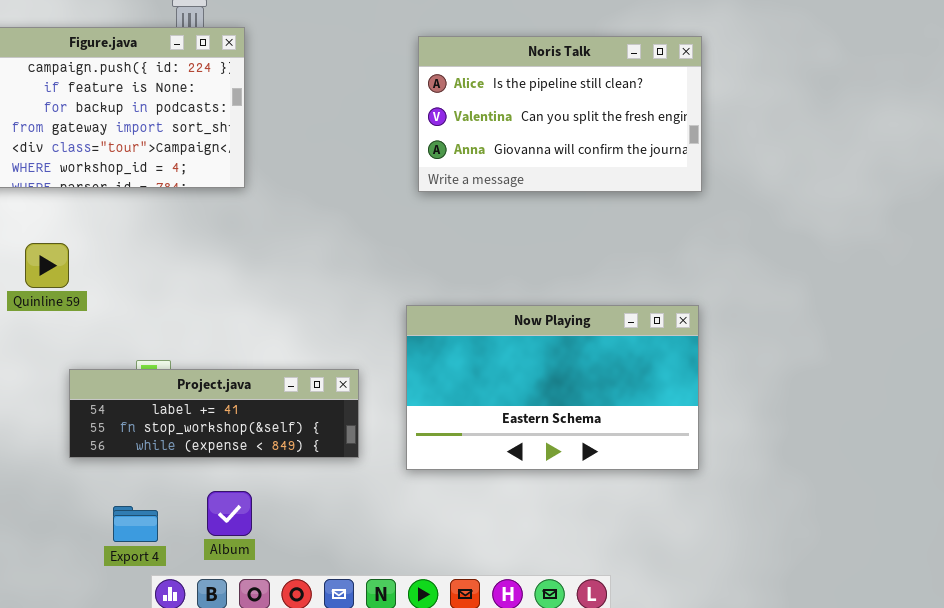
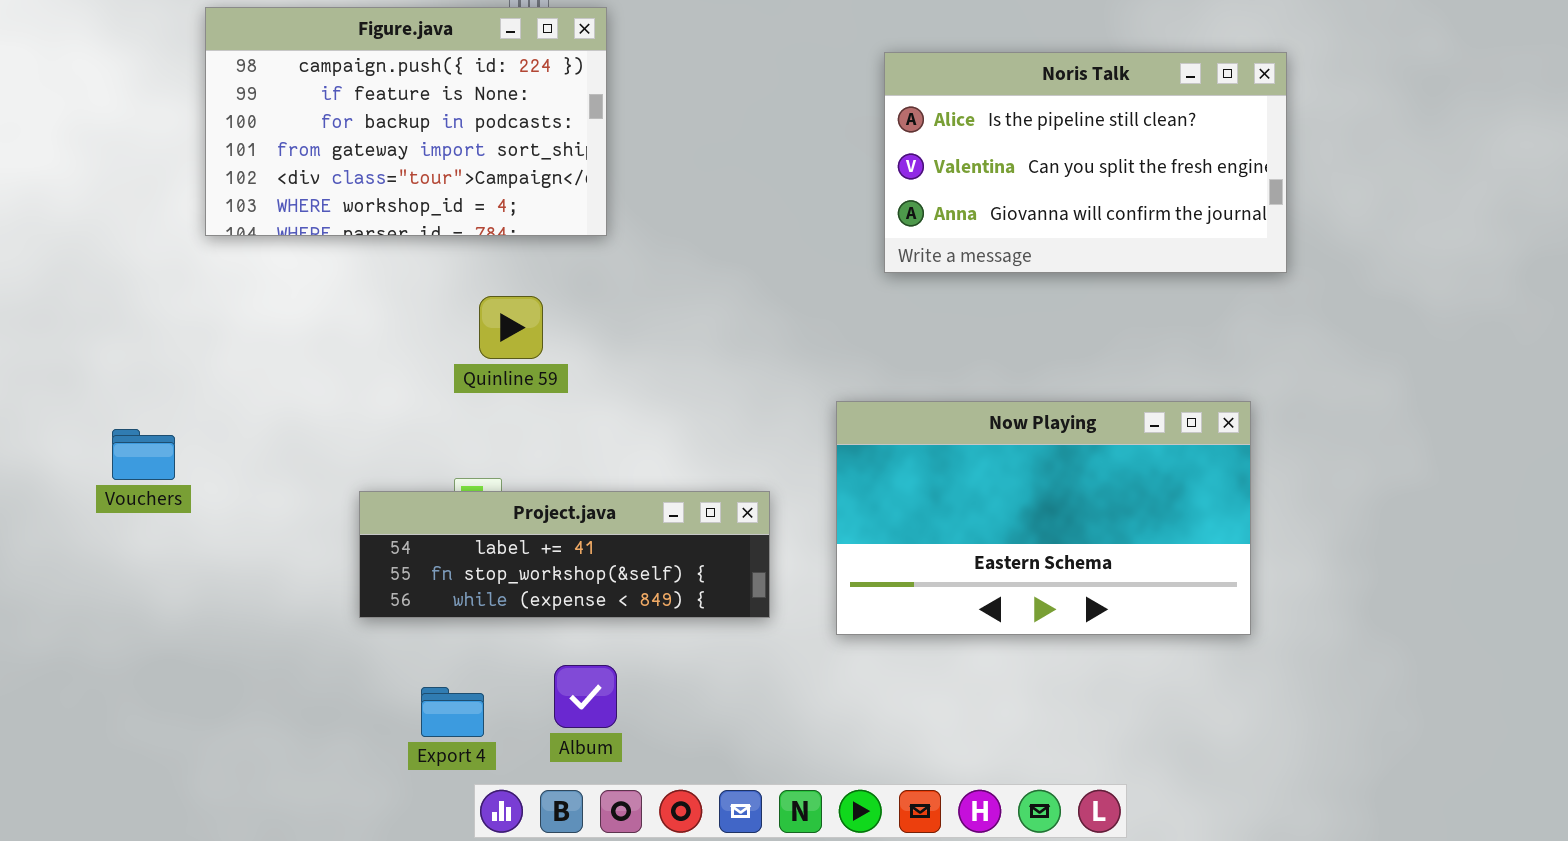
Noris Talk: [418,36,702,192] -> [884,52,1287,273], moved
Quinline 59: [25,243,69,288] -> [479,296,543,359], moved

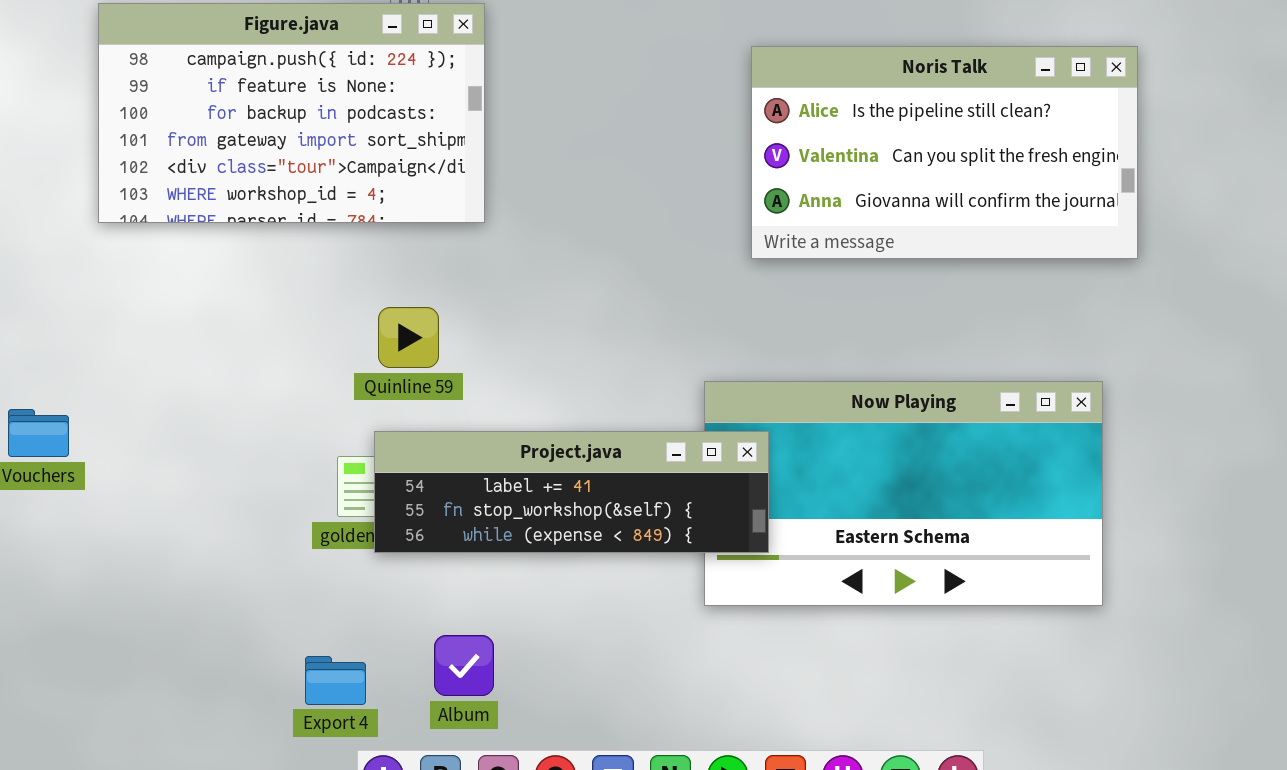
Quinline 59: [479,296,543,359] -> [378,307,439,368], moved
Project.java: [359,491,770,618] -> [374,431,769,553], moved

